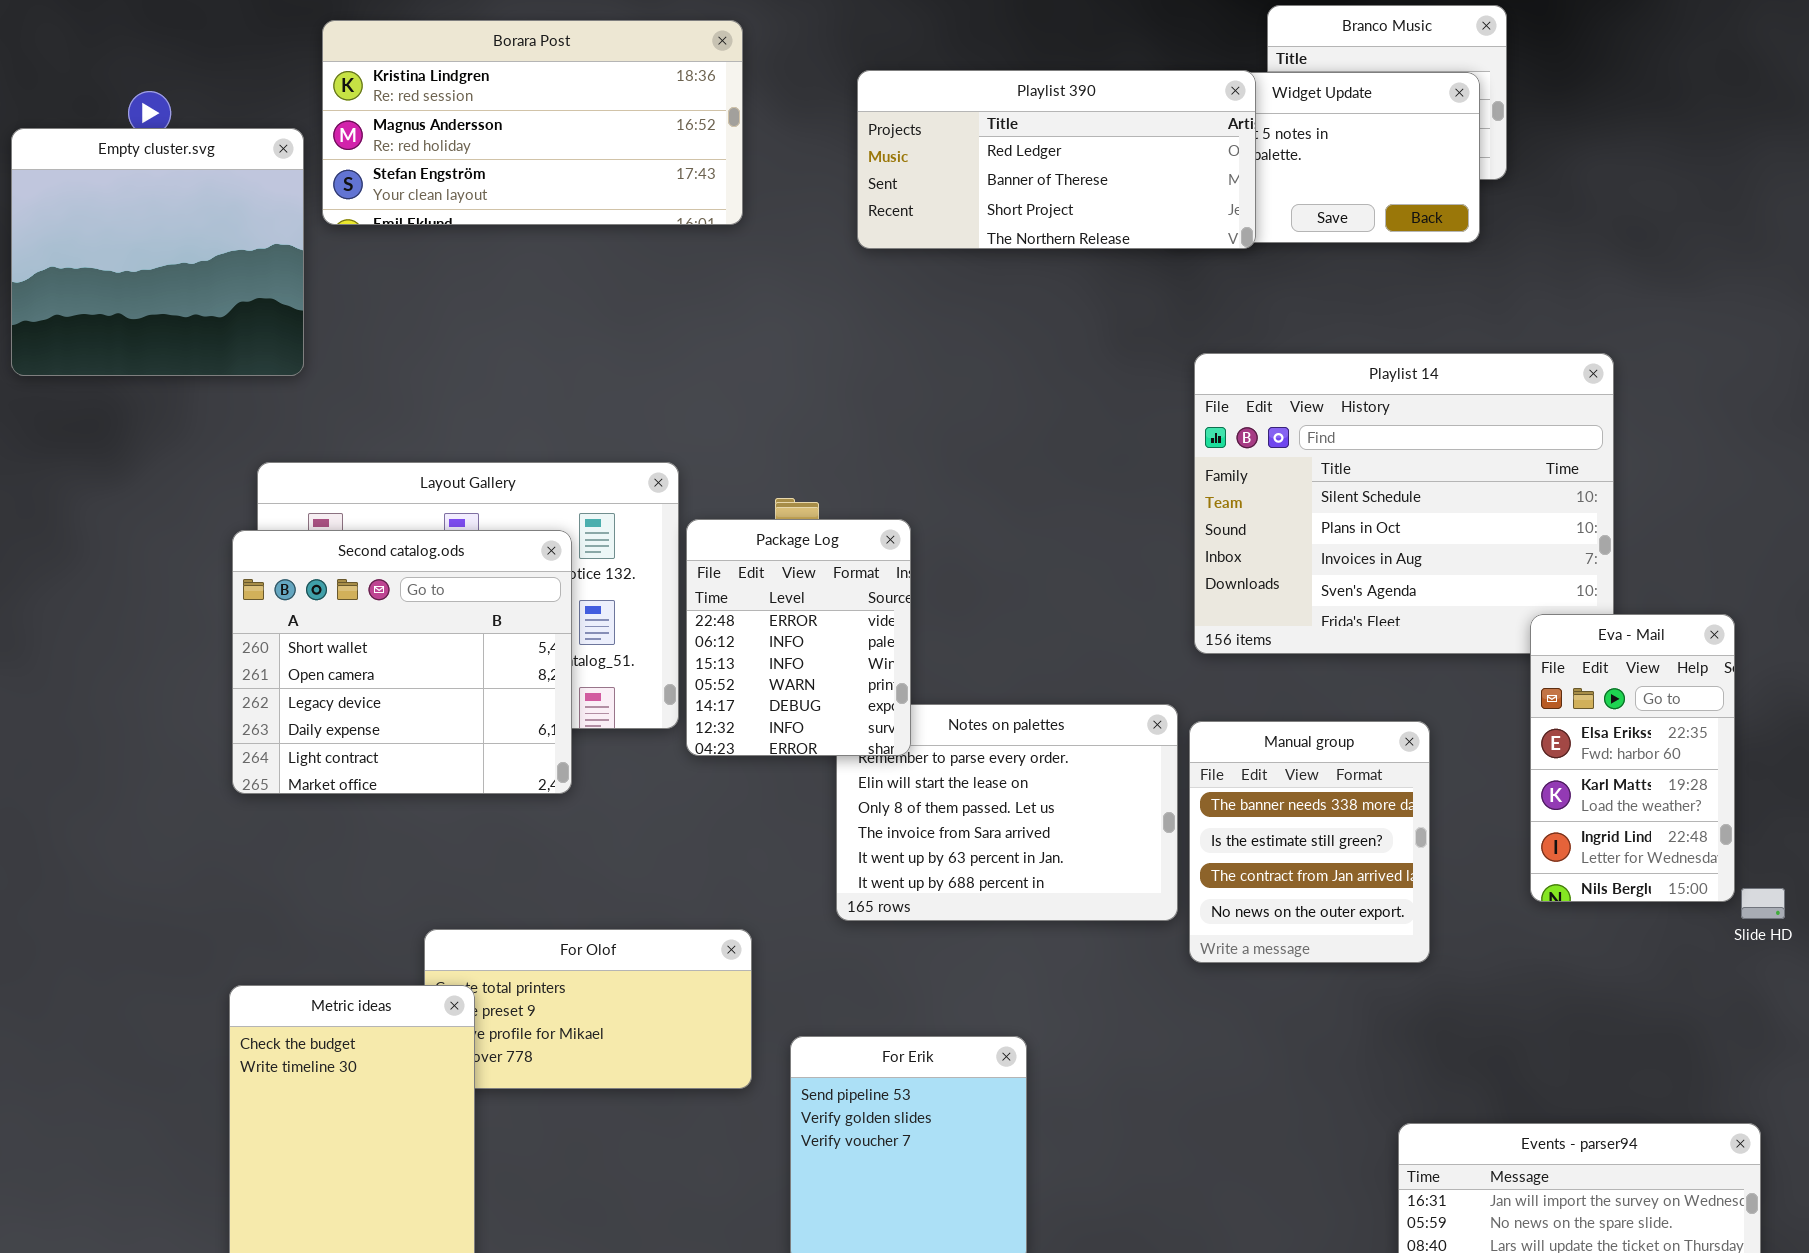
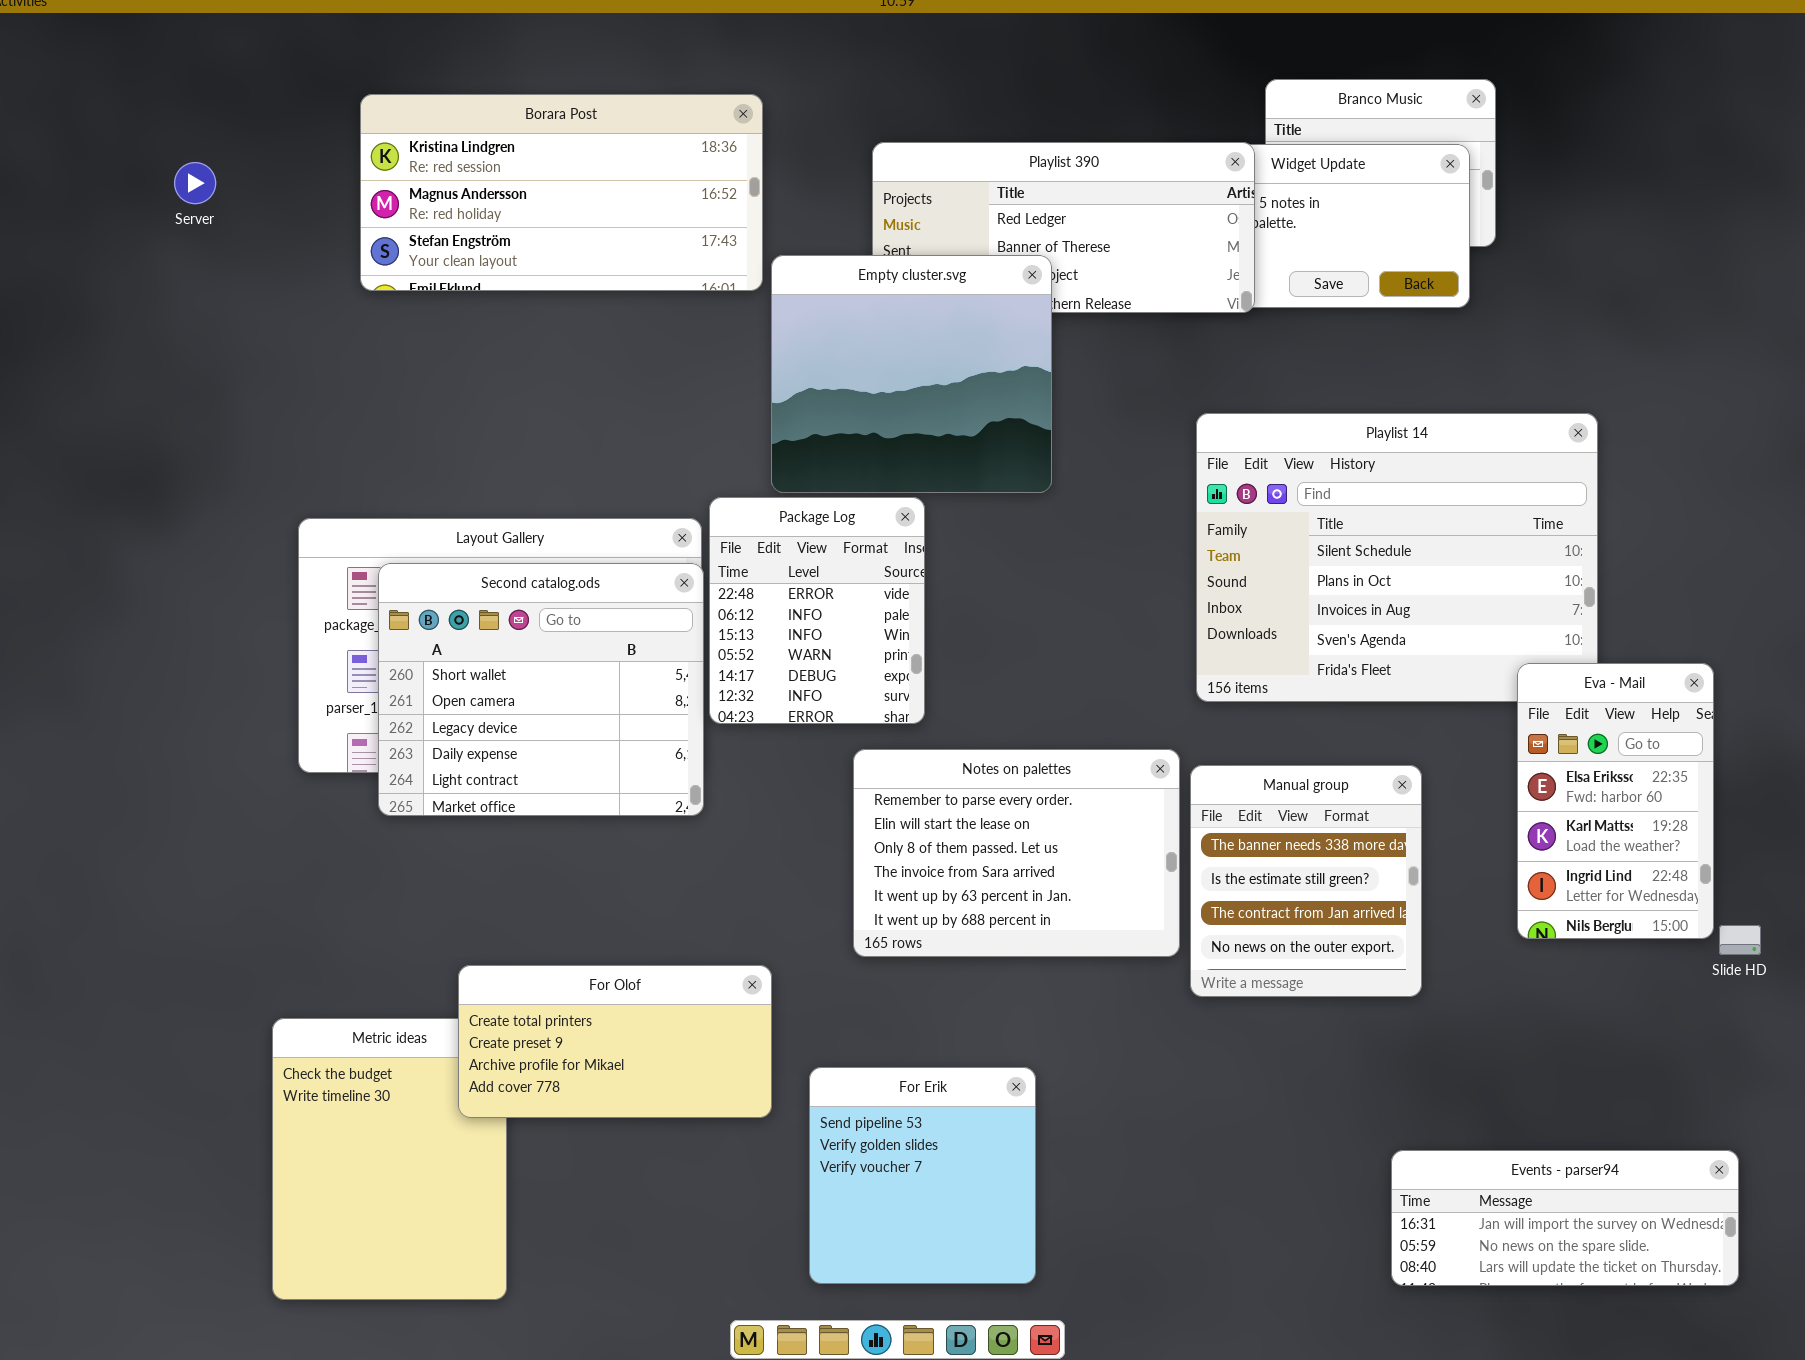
Empty cluster.svg: [11,128,304,376] -> [771,255,1052,493], moved
Package Log: [686,519,911,756] -> [709,497,925,724], moved
Second catalog.ods: [232,530,572,794] -> [378,563,704,816], moved
For Olof: [424,929,752,1089] -> [458,965,772,1118], raised

